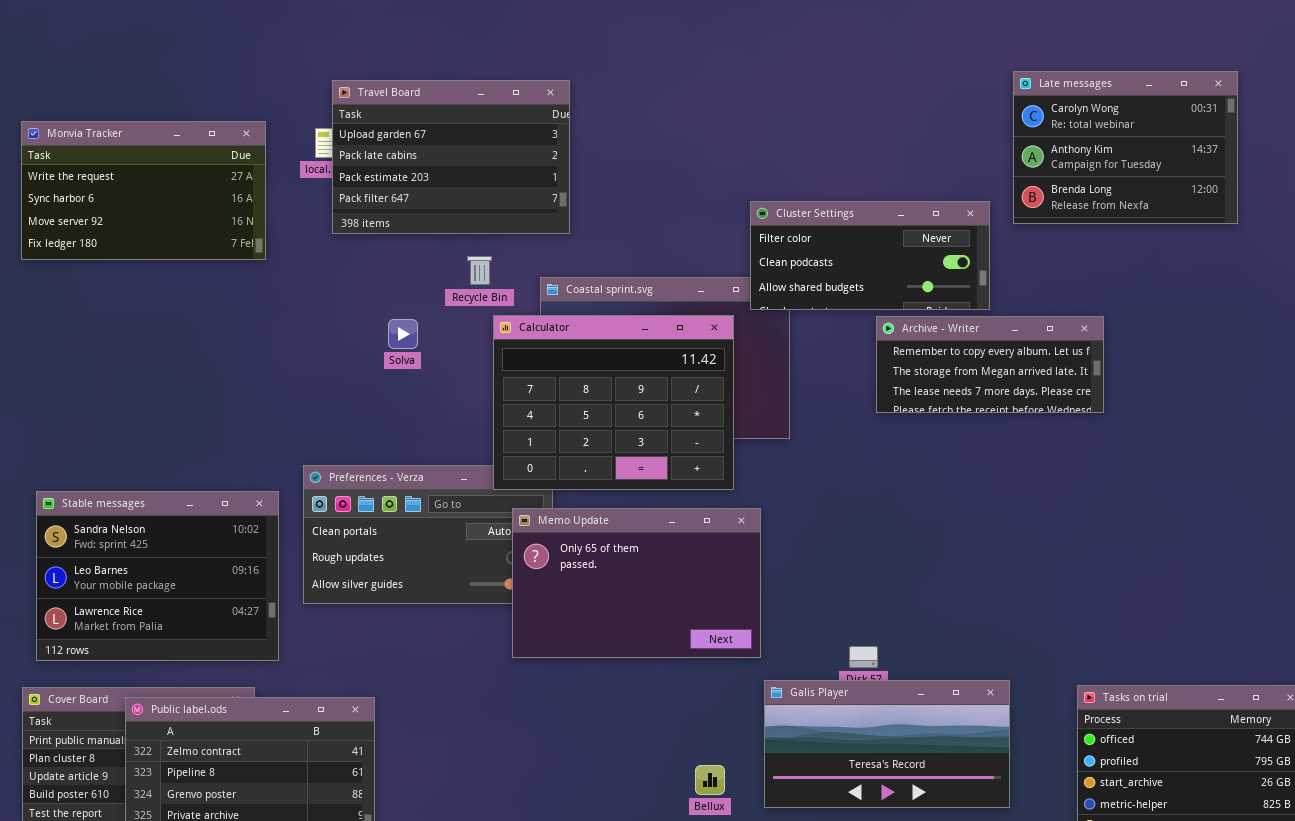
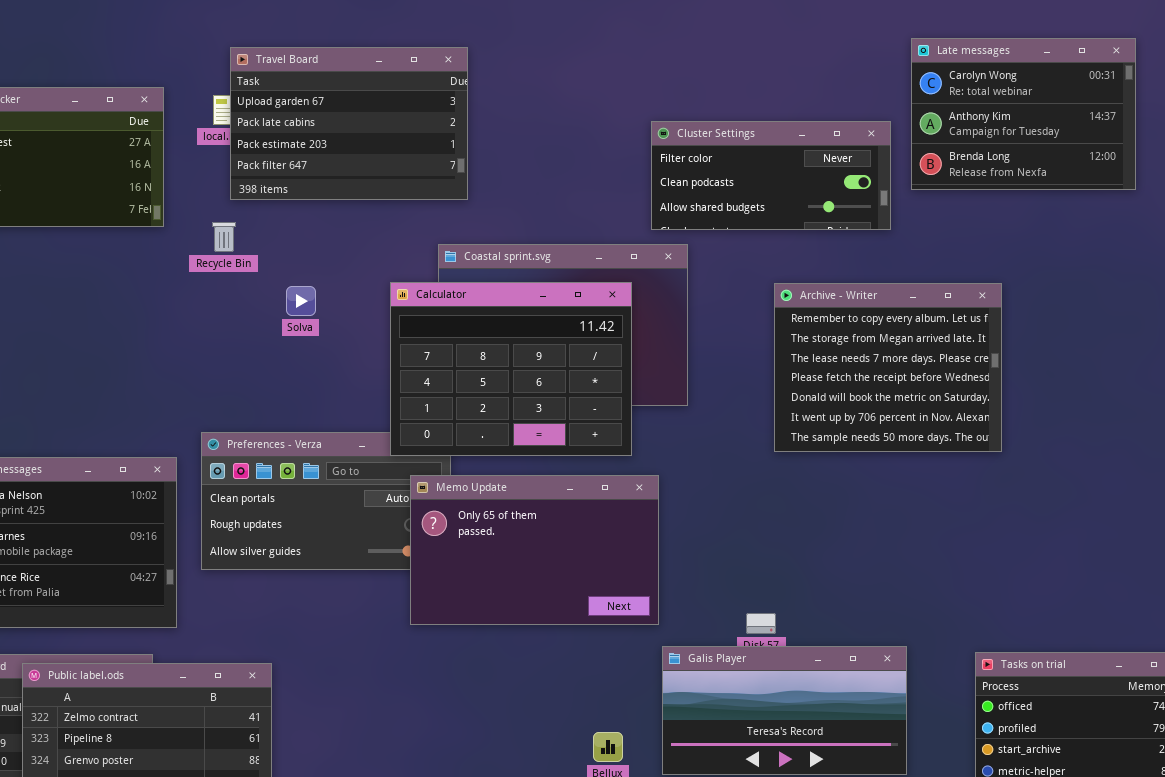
Cluster Settings: [750,201,990,310] -> [651,121,891,230], moved
Recycle Bin: [467,256,492,285] -> [212,222,236,252], moved
Archive - Writer: [876,316,1104,413] -> [774,283,1002,452], resized

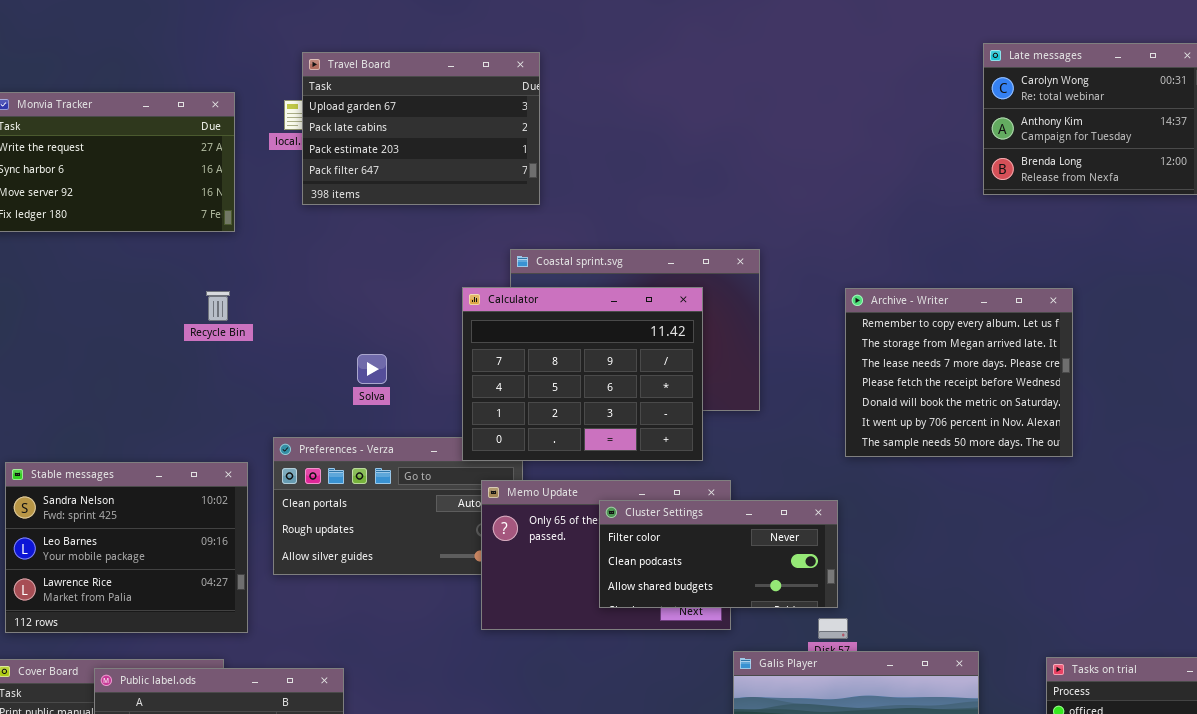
Cluster Settings: [651,121,891,230] -> [599,500,838,608], moved
Recycle Bin: [212,222,236,252] -> [206,291,230,321], moved
Solva: [286,286,316,316] -> [357,354,387,384], moved

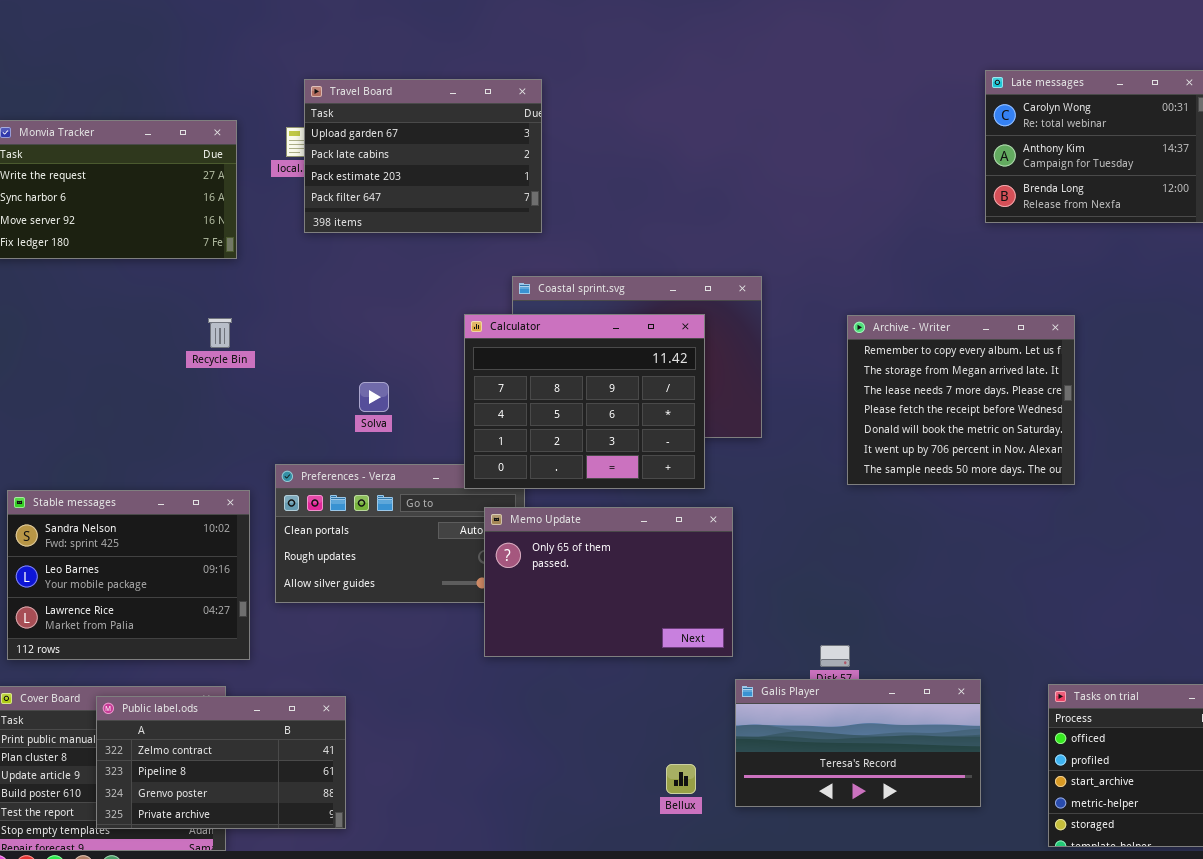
Cluster Settings: [599,500,838,608] -> none, closed

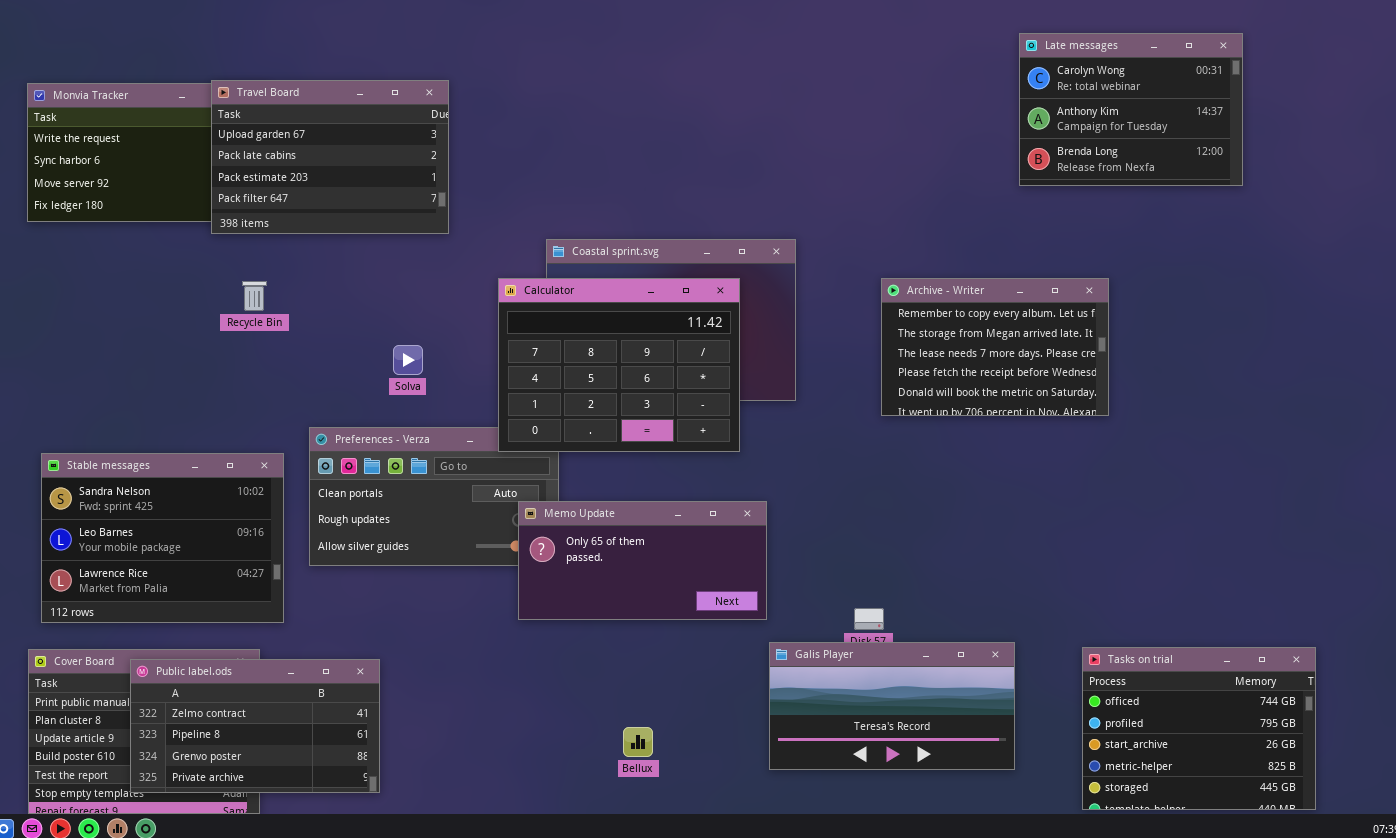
Travel Board: [304,79,542,233] -> [211,80,449,234], moved
Archive - Writer: [847,315,1075,485] -> [881,278,1109,416], resized
Memo Update: [484,507,733,657] -> [518,501,767,620], resized
Bellux: [666,764,696,794] -> [623,727,653,757], moved

